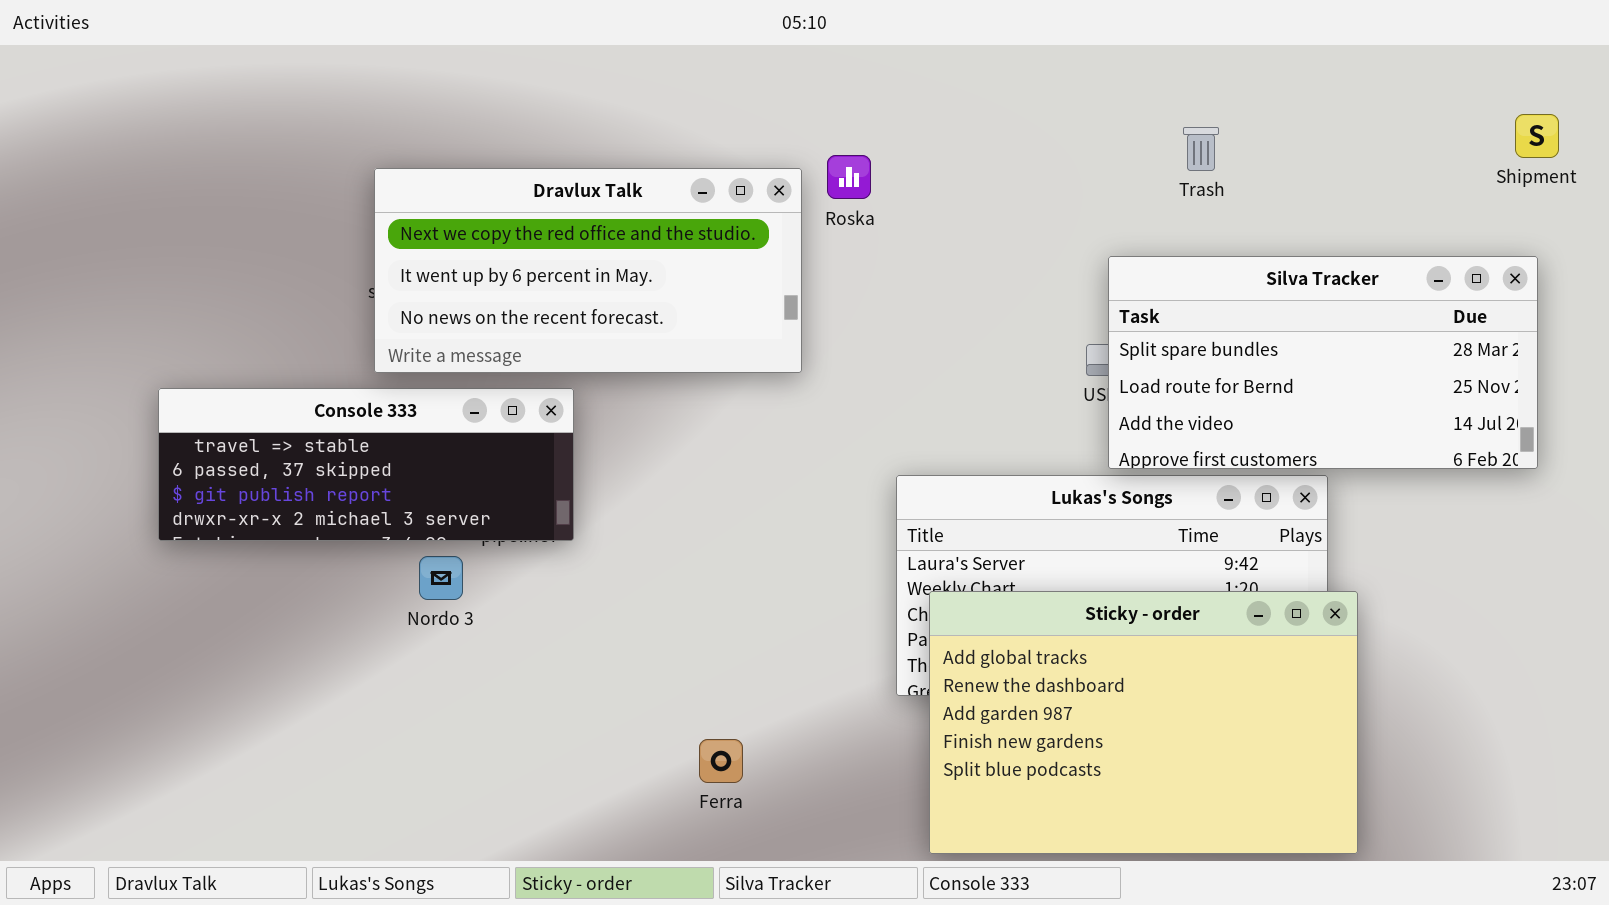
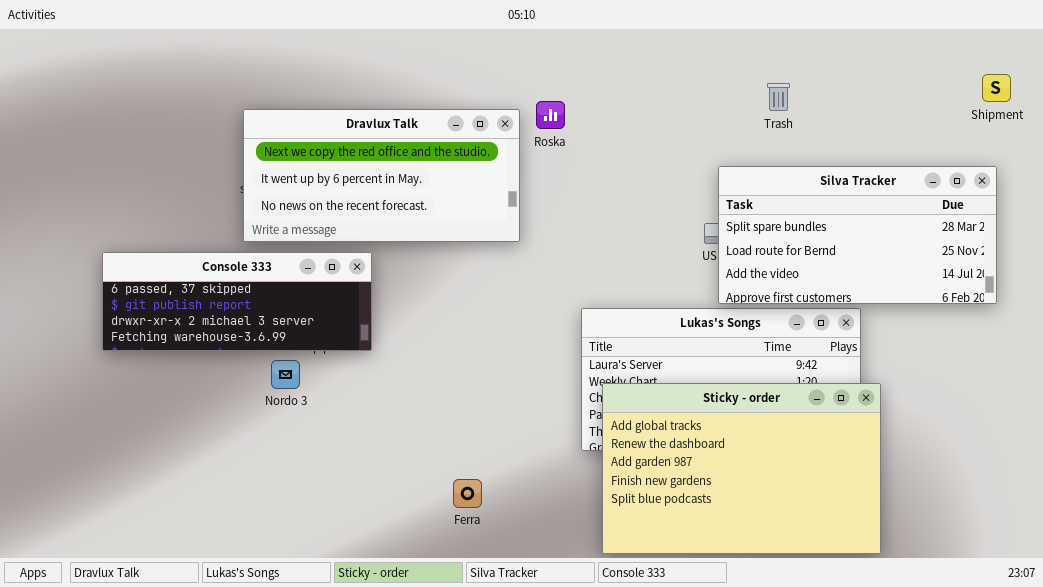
Console 333: [158,388,574,541] -> [102,252,372,351], scrolled down 1 row

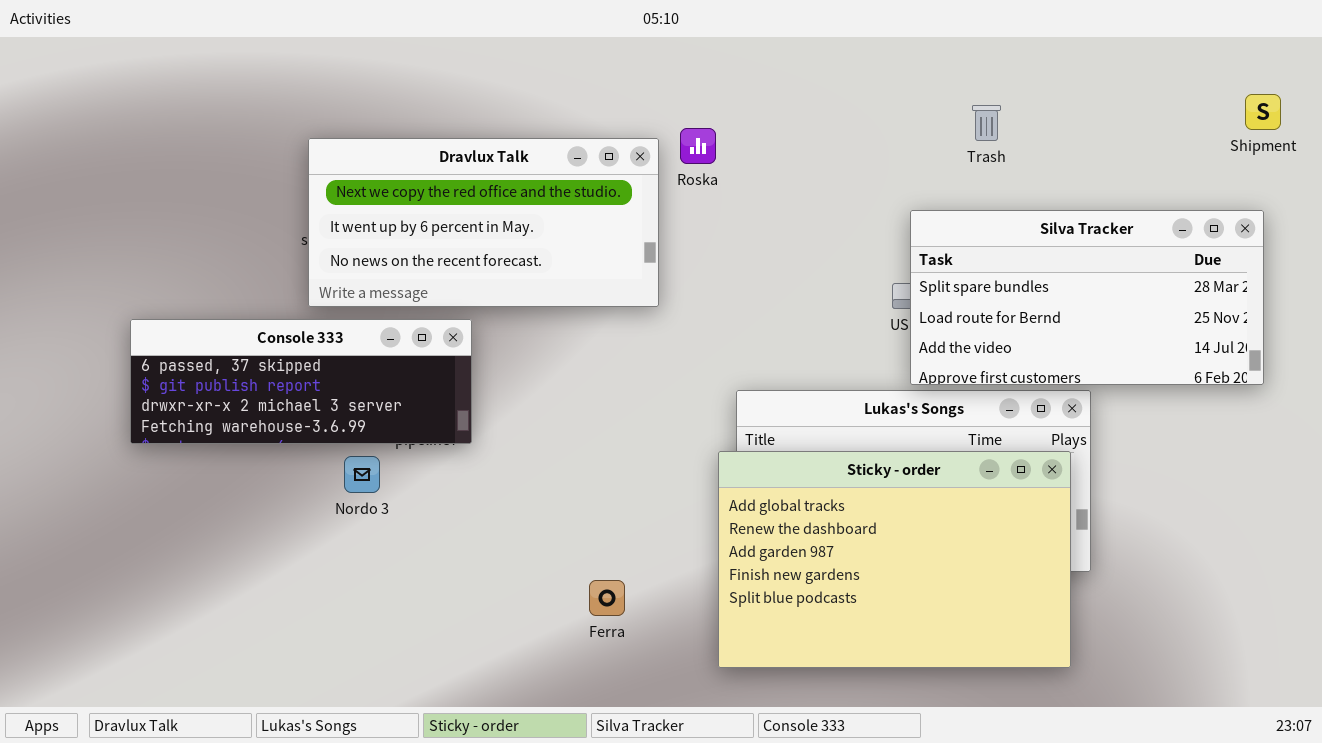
Sticky - order: [602,383,881,554] -> [718,451,1071,668], moved
Ferra: [453,479,482,508] -> [589,580,625,616], moved

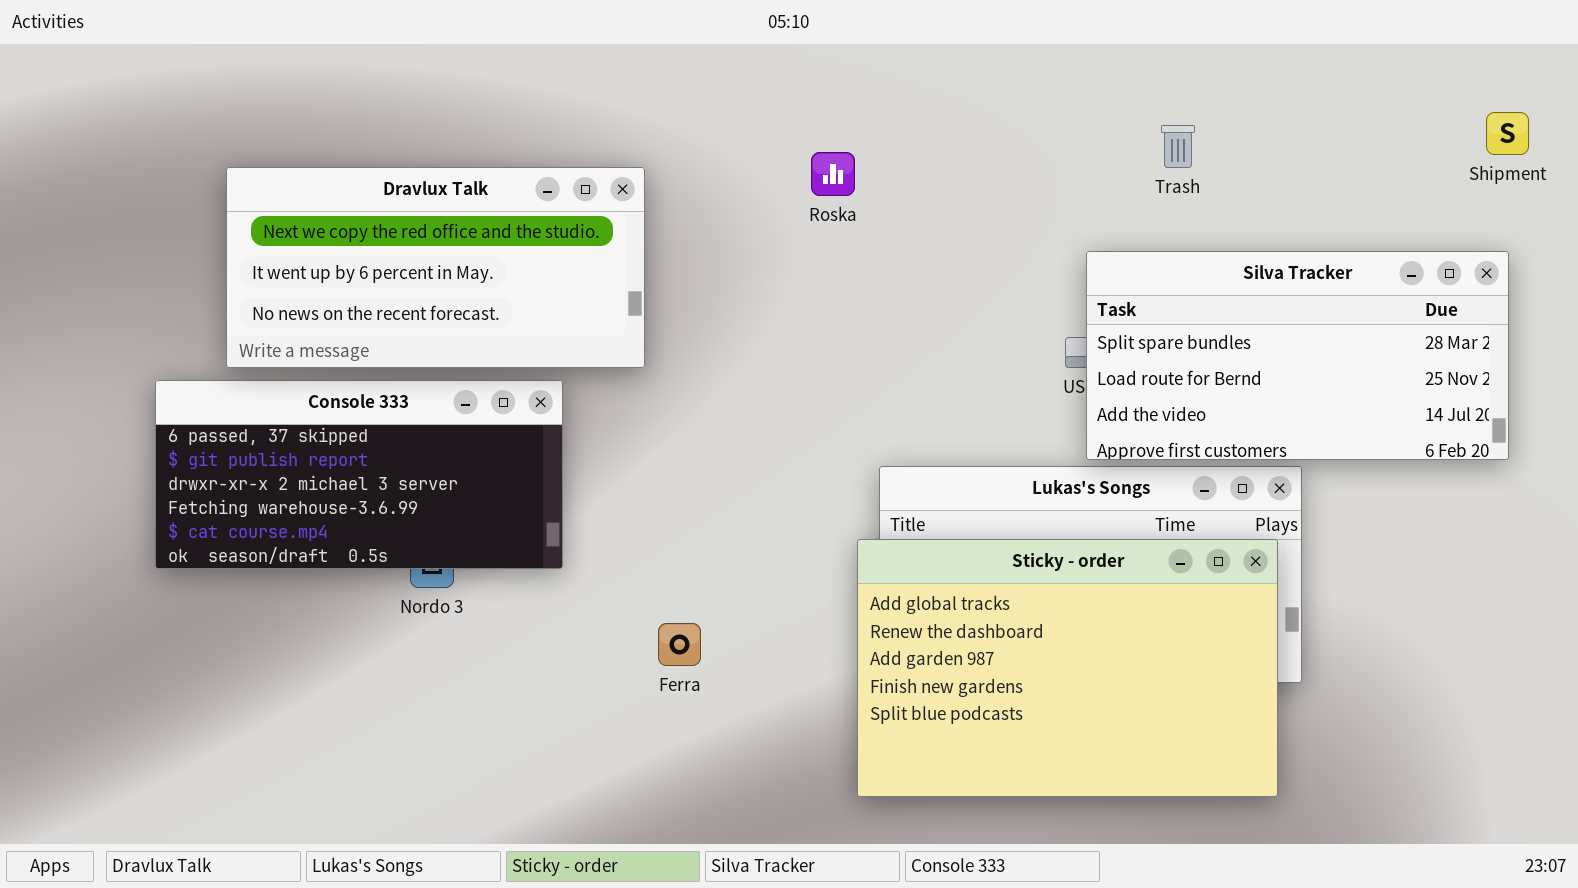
Dravlux Talk: [308,138,659,307] -> [226,167,645,368], moved
Console 333: [130,319,472,444] -> [155,380,563,569], resized
Ferra: [589,580,625,616] -> [658,623,701,666], moved

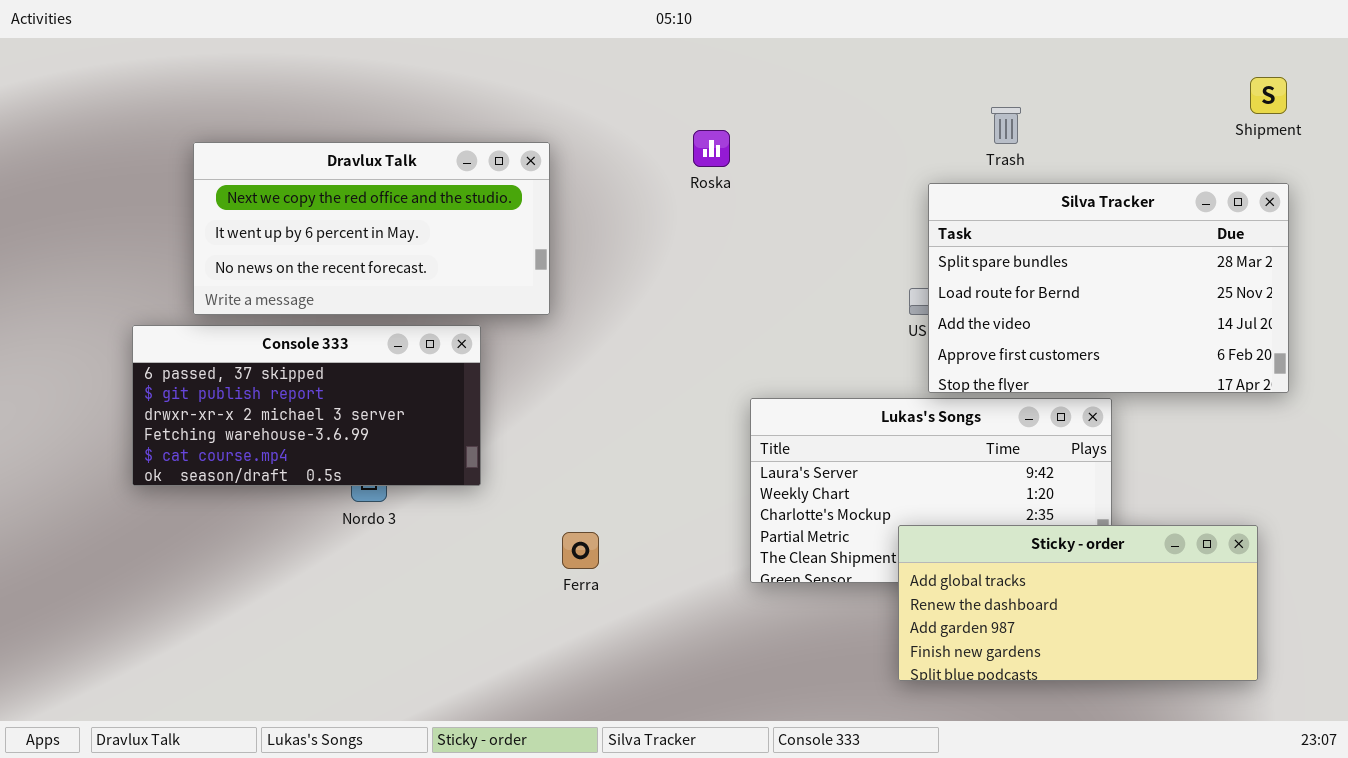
Shipment: [1486,112,1529,155] -> [1250,77,1287,114], moved
Silva Tracker: [1086,251,1509,460] -> [928,183,1289,393], resized
Sticky - order: [857,539,1278,797] -> [898,525,1258,681], moved, resized

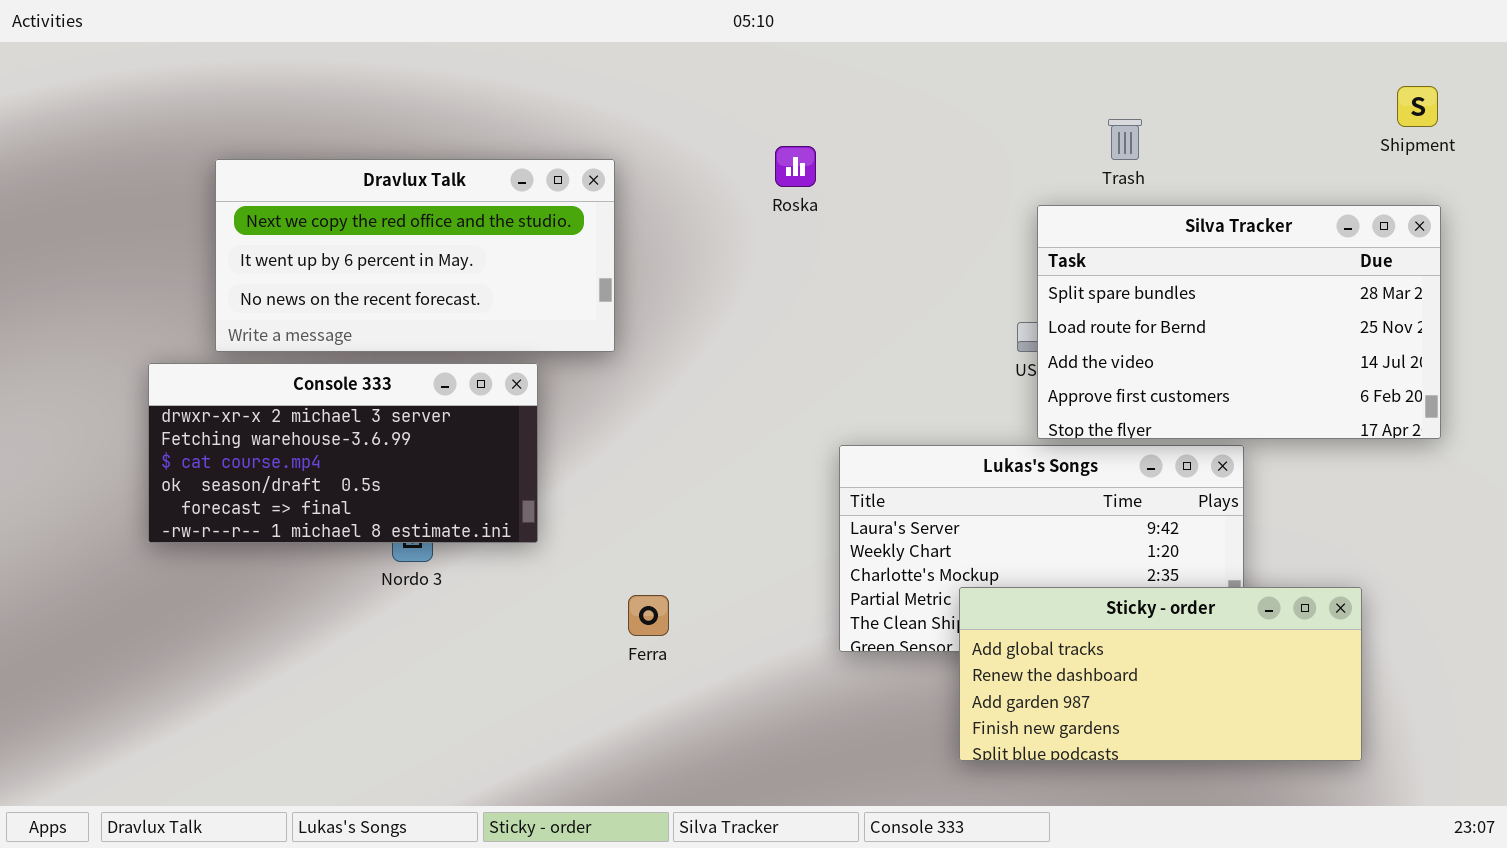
Console 333: [132,325,481,486] -> [148,363,538,543], scrolled down 2 rows
Sticky - order: [898,525,1258,681] -> [959,587,1362,761], moved

